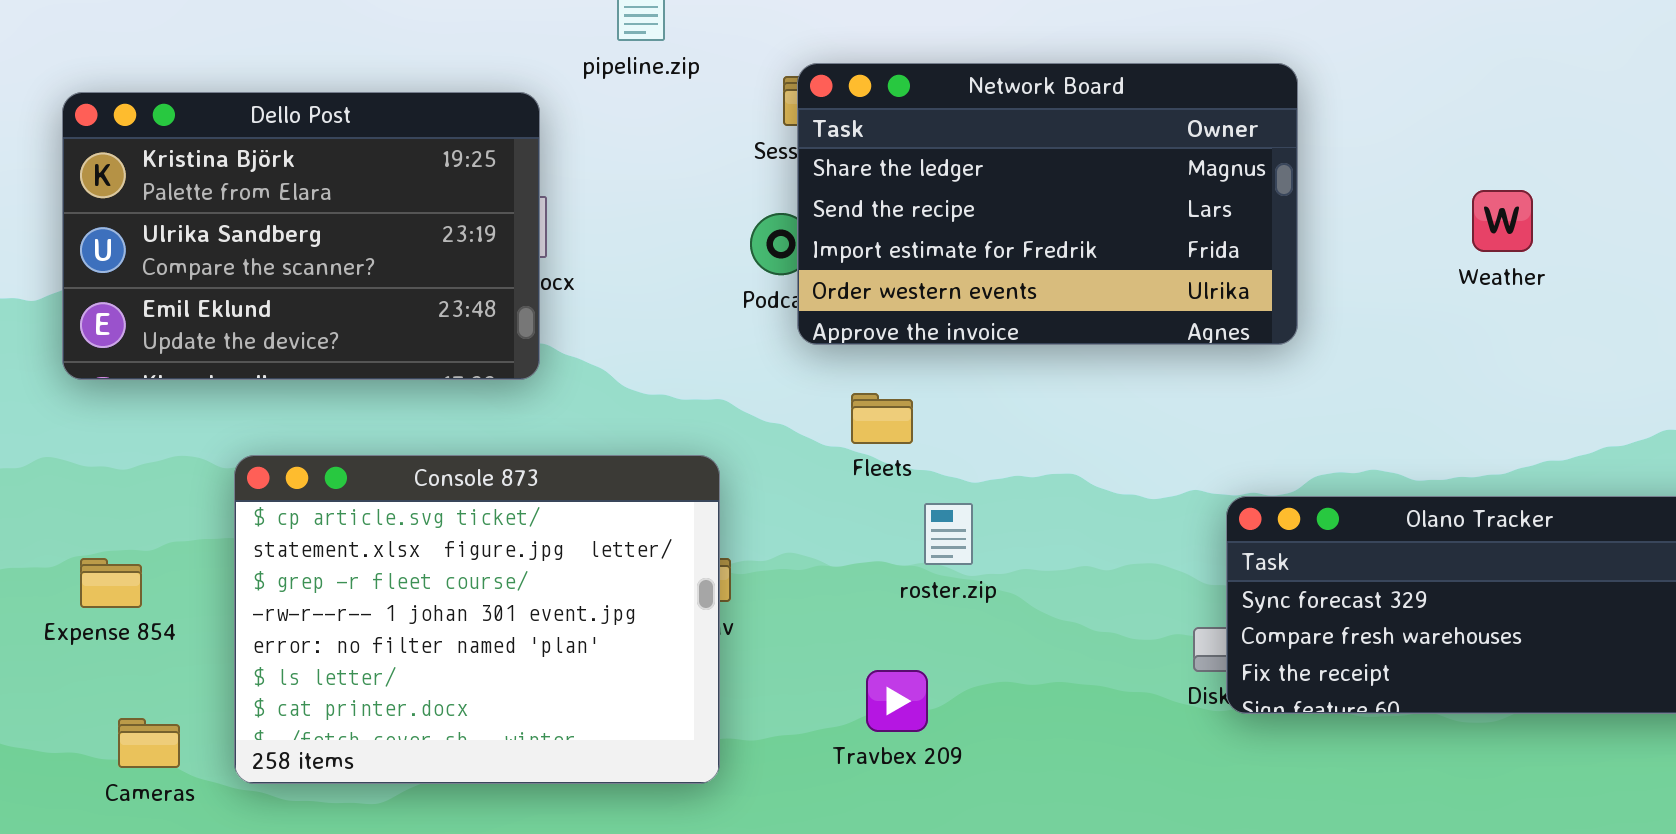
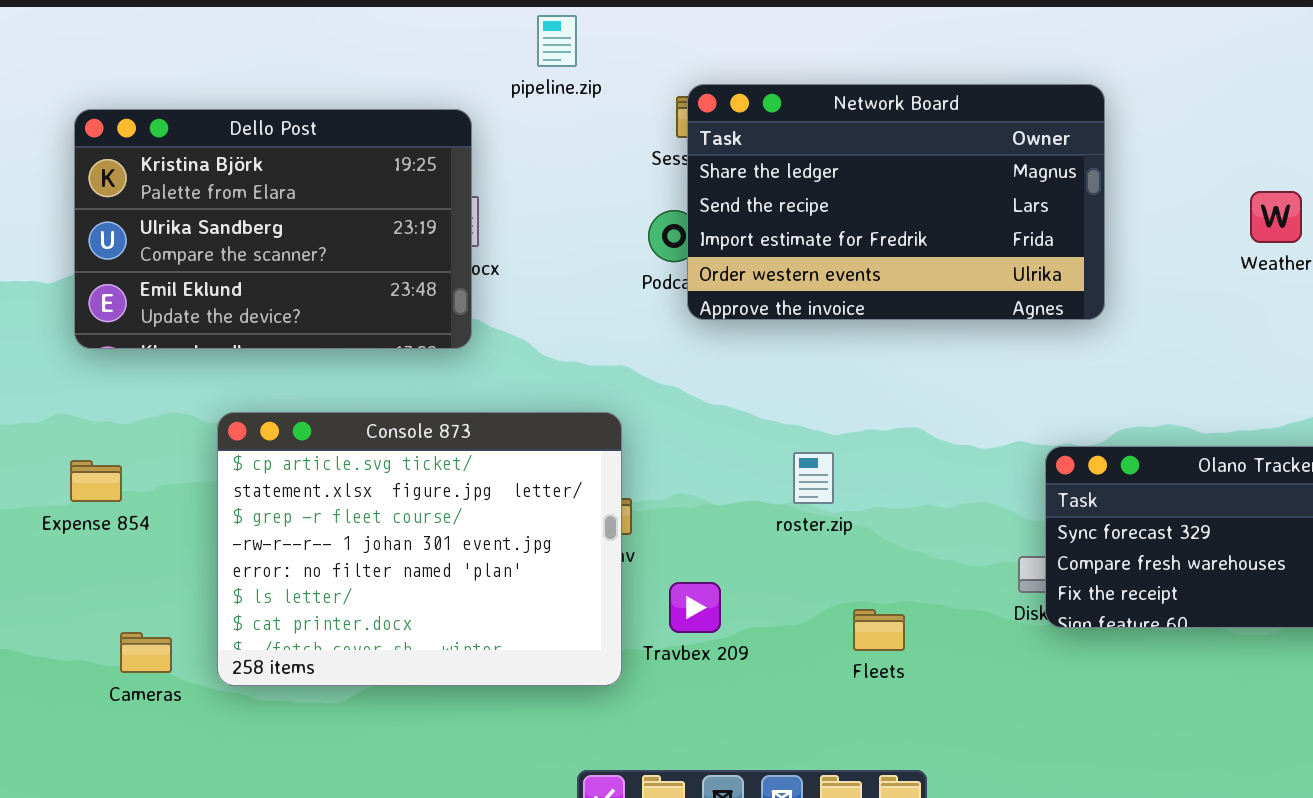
Fleets: [851,393,913,444] -> [853,609,905,651], moved
Expense 854: [80,558,142,608] -> [70,460,122,502], moved
Travbex 209: [866,670,928,732] -> [669,582,721,633], moved

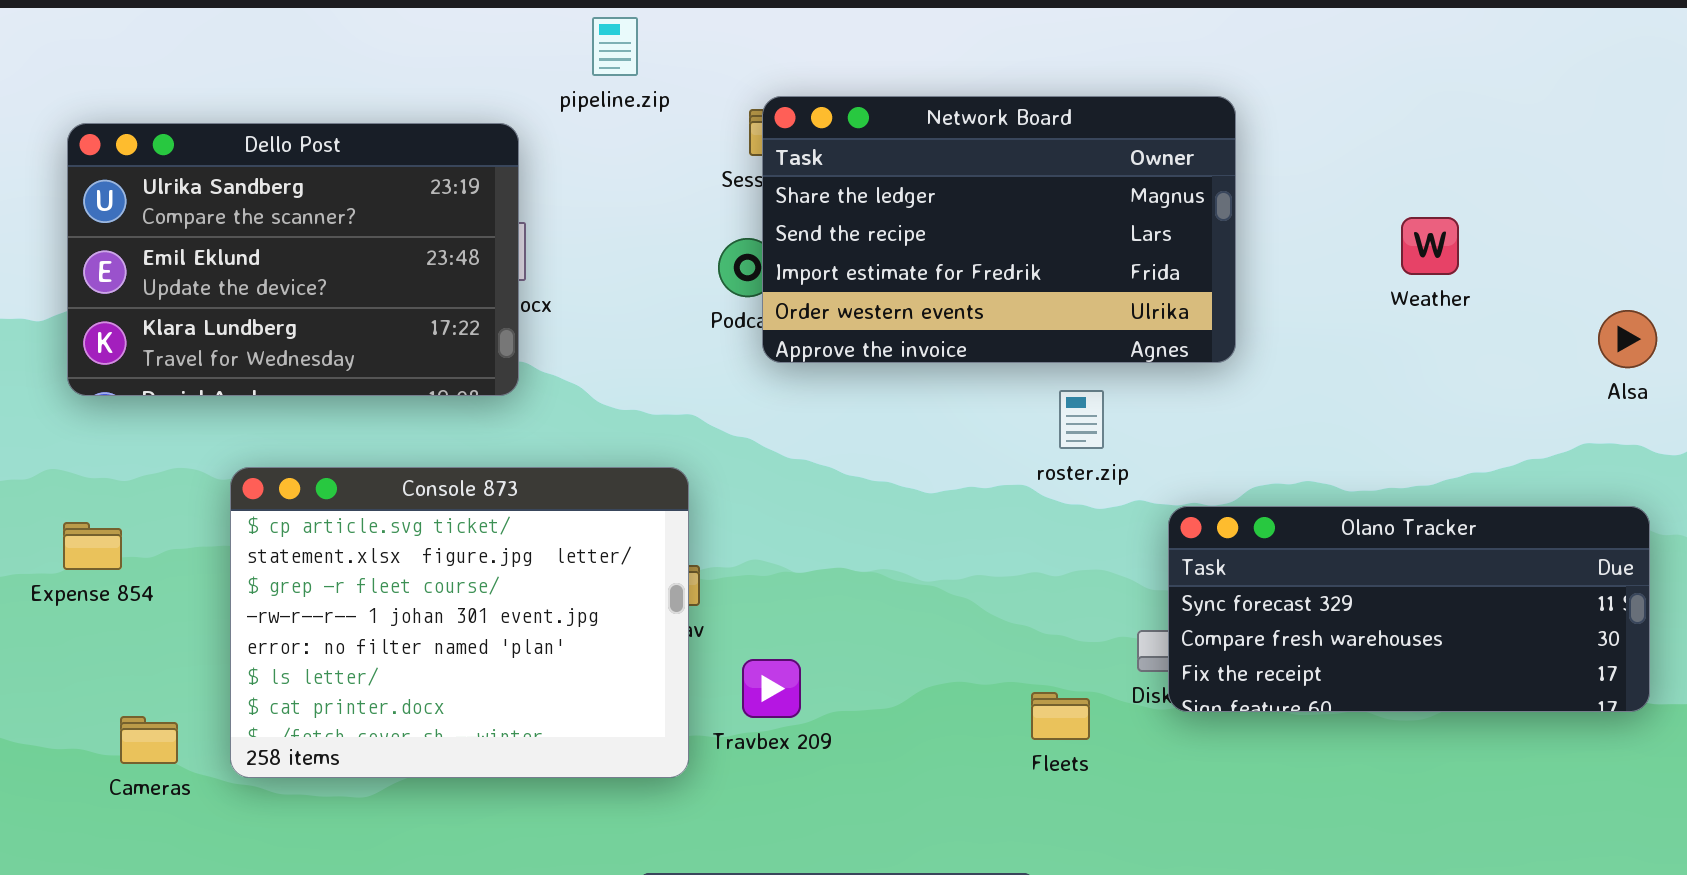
Dello Post: [74,109,472,349] -> [67,123,519,396], scrolled down 1 row
roster.zip: [793,452,834,504] -> [1059,390,1104,449], moved
Fleets: [853,609,905,651] -> [1031,692,1090,740], moved

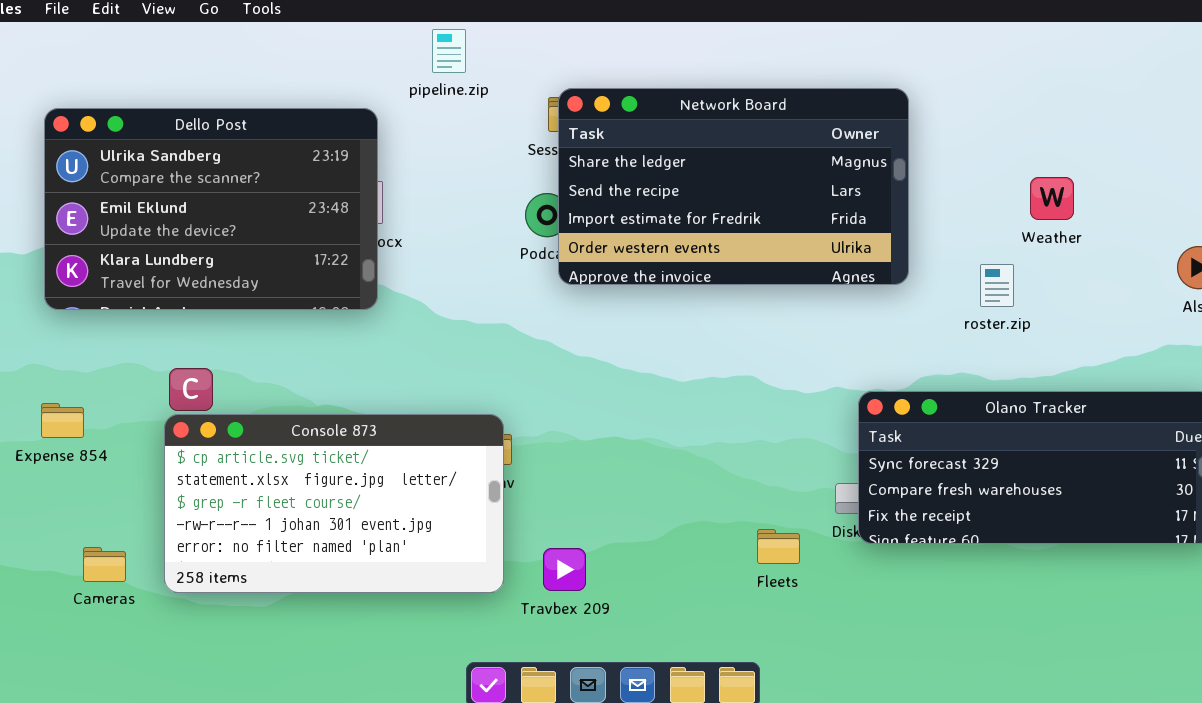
roster.zip: [1059,390,1104,449] -> [980,264,1014,307], moved
Console 873: [230,467,689,778] -> [164,414,504,593], resized
Travbex 209: [742,659,801,718] -> [543,548,586,591], moved

